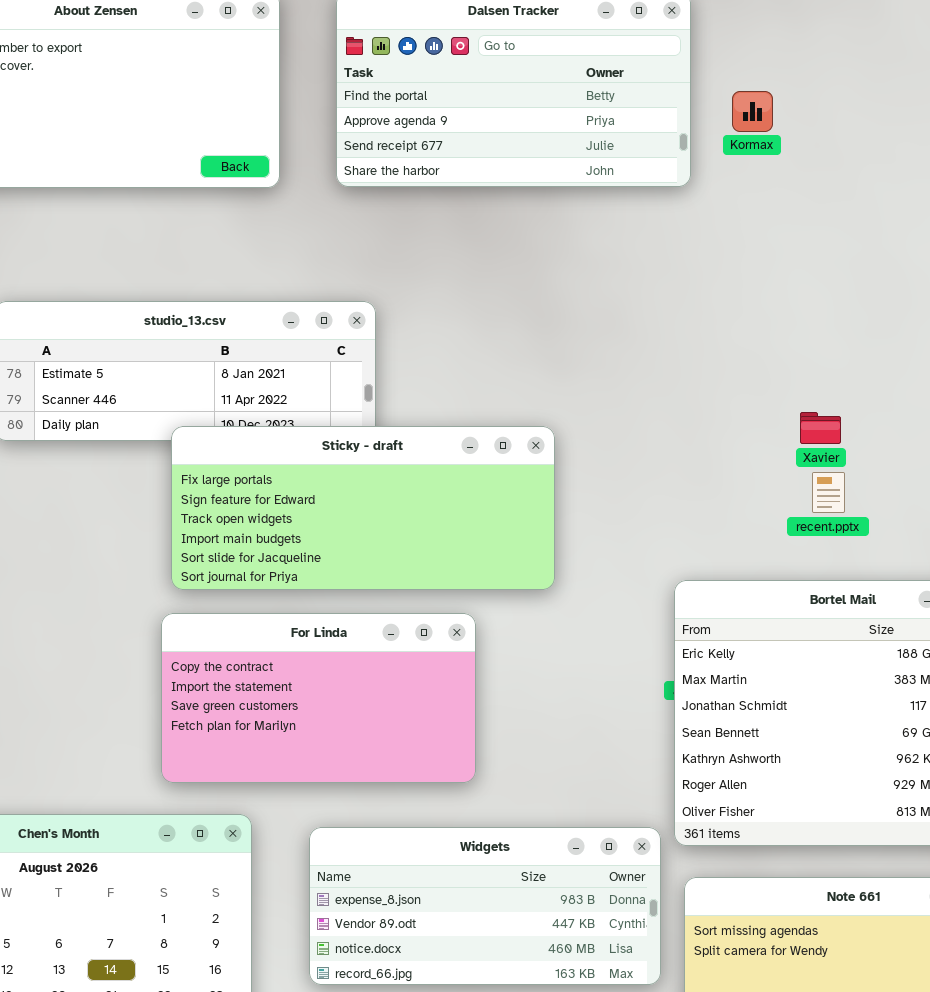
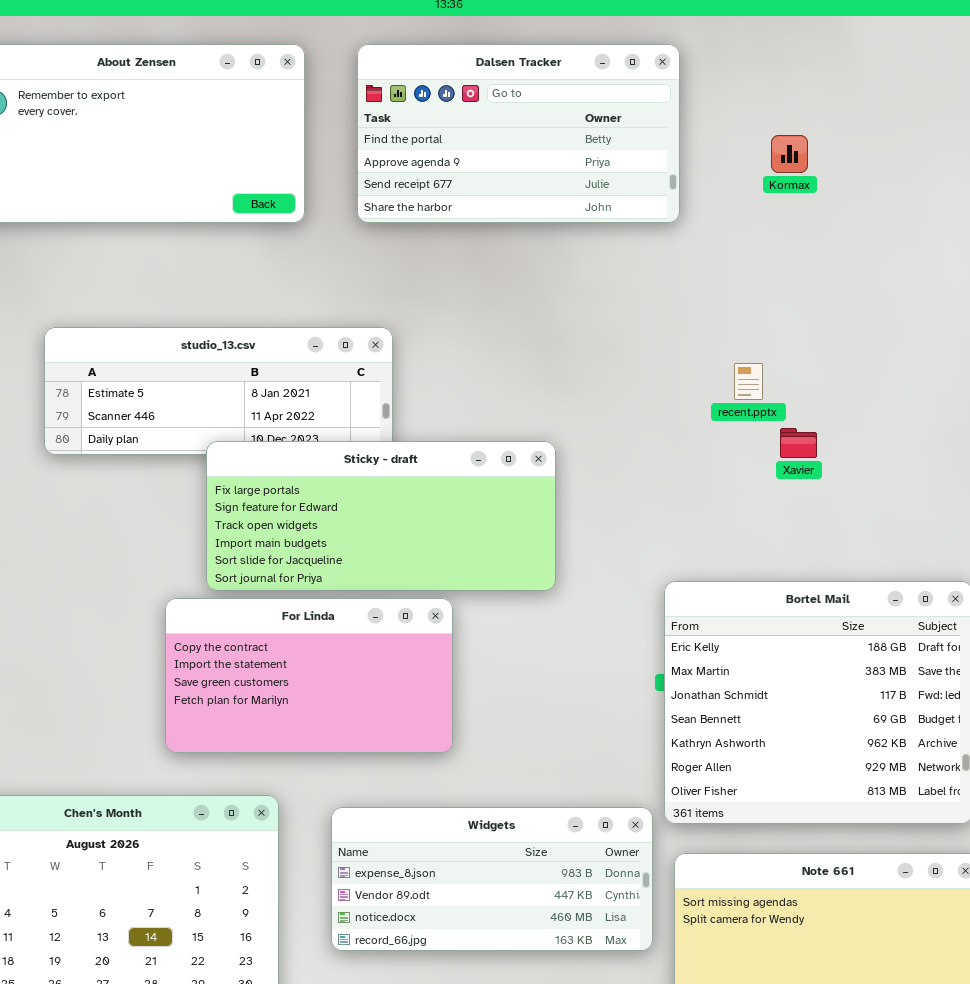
Kormax: [732,91,773,132] -> [771,135,808,173], moved
recent.pptx: [812,472,845,513] -> [734,363,763,400], moved
For Linda: [161,613,476,783] -> [165,598,453,753], moved

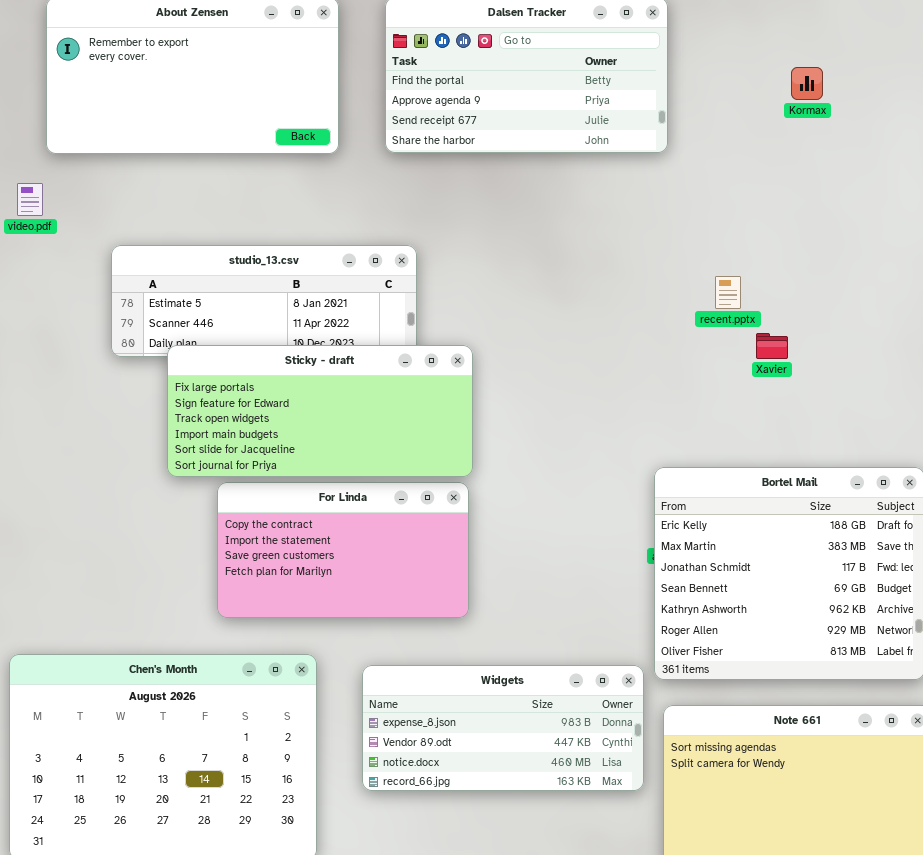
Kormax: [771,135,808,173] -> [791,67,823,100], moved
Sticky - draft: [206,441,556,591] -> [167,345,473,477], moved

